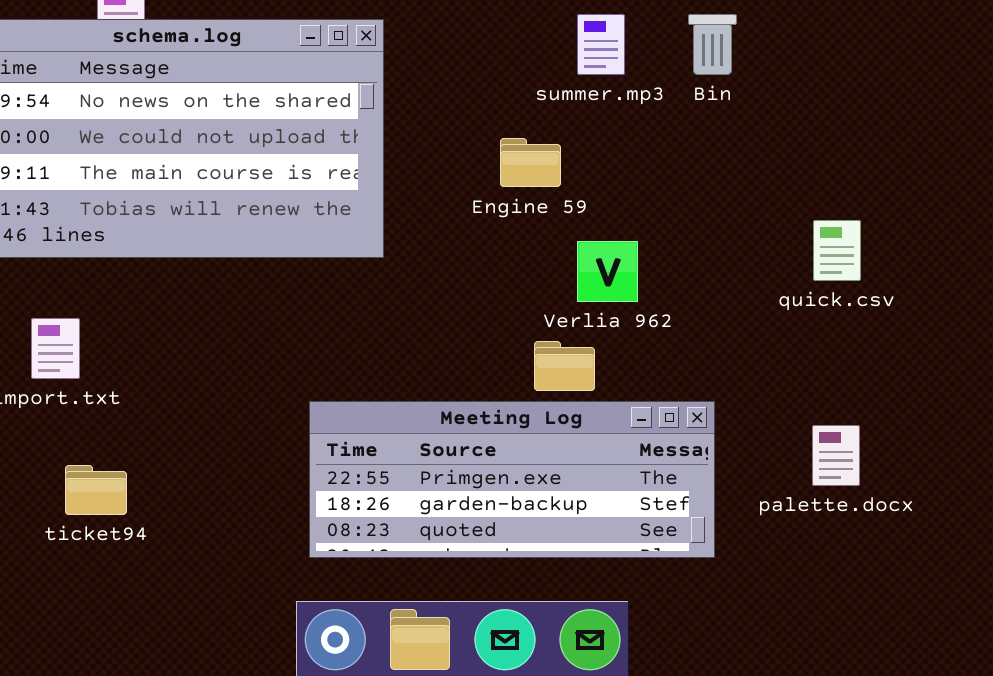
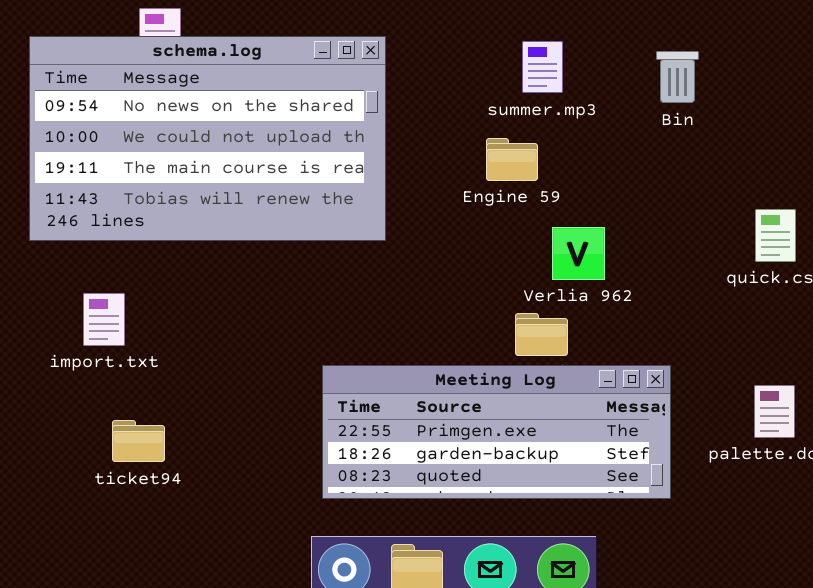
summer.mp3: [577,14,625,75] -> [522,41,563,93], moved
Bin: [688,14,737,75] -> [656,51,699,103], moved

